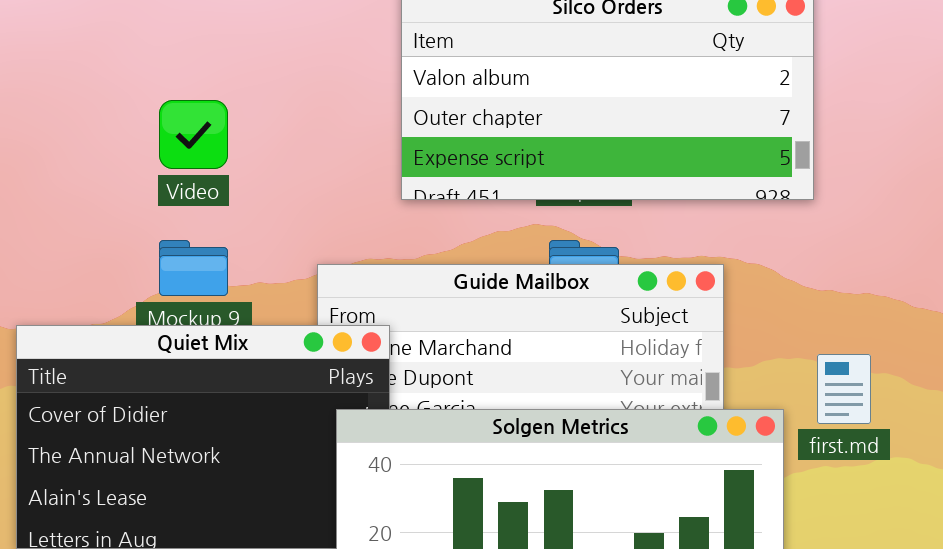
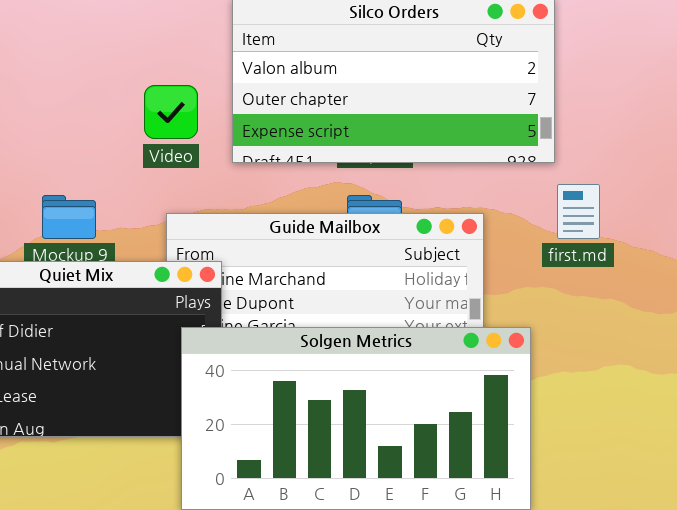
Video: [159,100,228,169] -> [144,85,198,139], moved
first.md: [817,354,871,424] -> [557,184,600,239], moved

